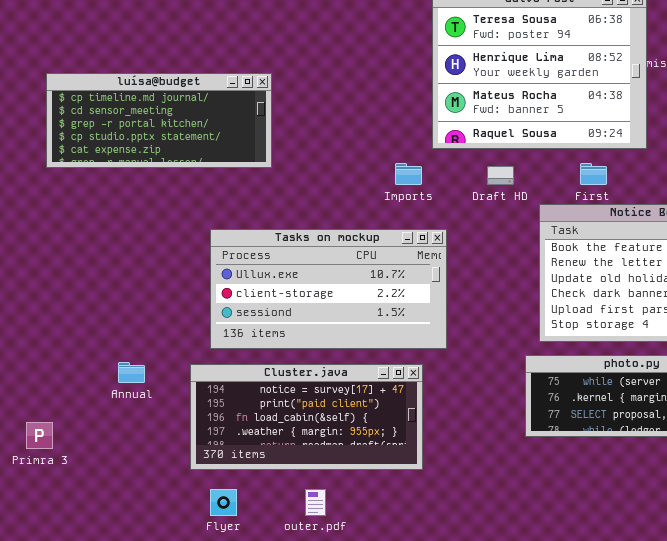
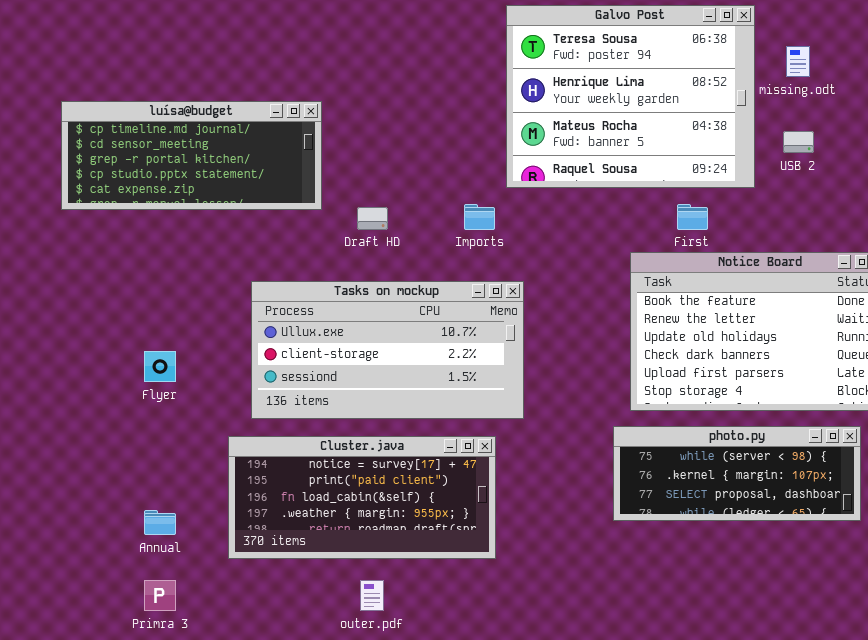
Draft HD: [487,166,514,185] -> [357,207,388,230], moved
Annual: [118,362,145,383] -> [144,510,176,535], moved
Primra 3: [26,422,53,449] -> [144,580,176,611], moved
Flyer: [210,489,237,516] -> [144,351,176,382], moved

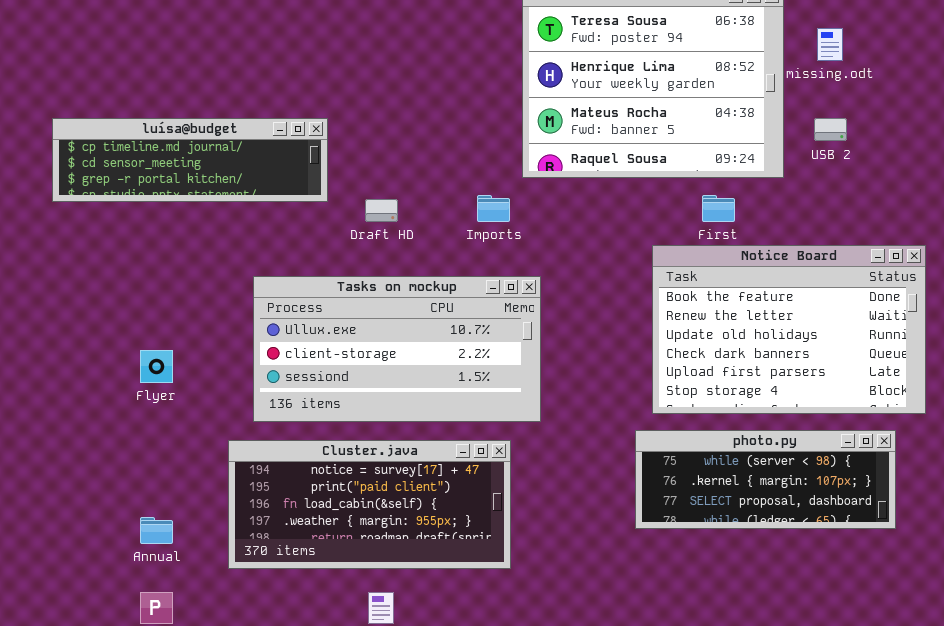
luísa@budget: [61,101,322,210] -> [52,118,328,202], resized

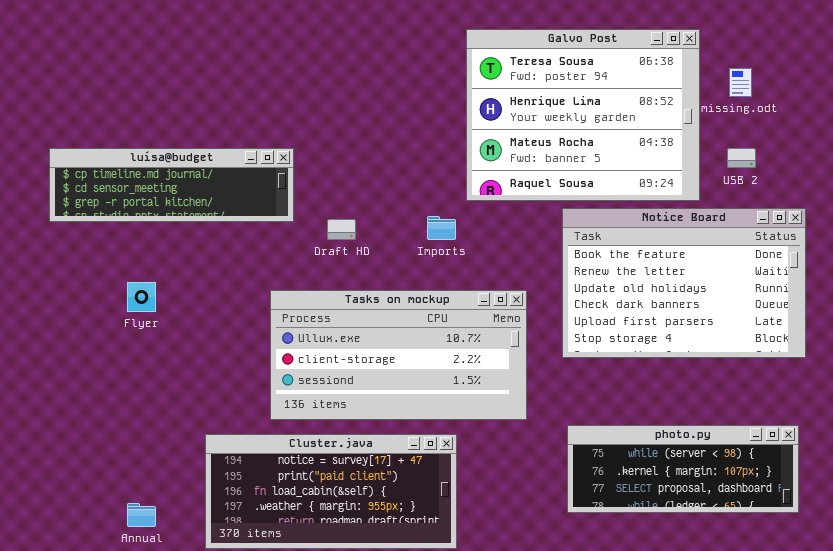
Notice Board: [652,245,926,414] -> [562,208,806,358], moved
Tasks on mockup: [253,276,541,422] -> [270,290,527,420], moved
Flyer: [140,350,173,383] -> [127,282,156,312], moved

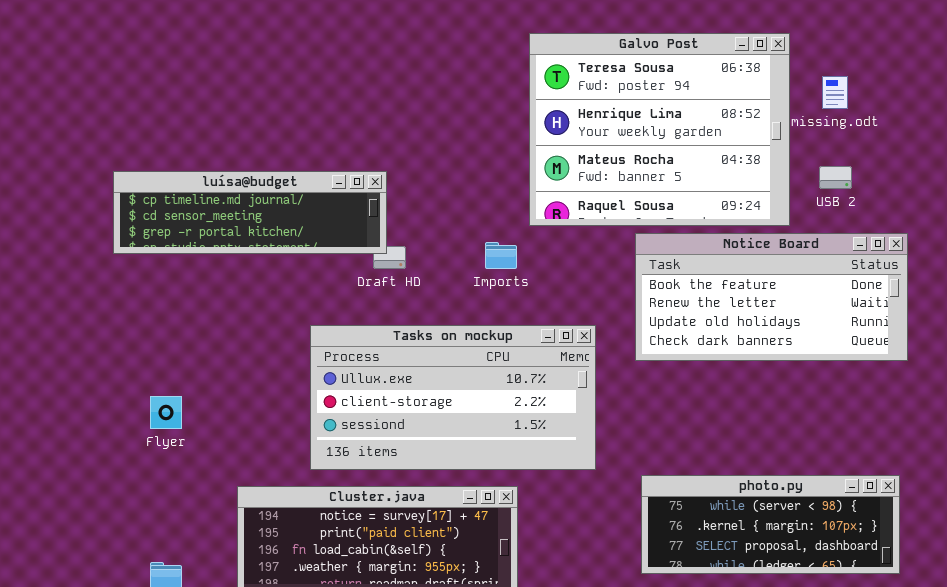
luísa@budget: [49,148,294,222] -> [113,171,387,254], moved
Notice Board: [562,208,806,358] -> [635,233,908,361], resized
Flyer: [127,282,156,312] -> [150,396,182,429], moved

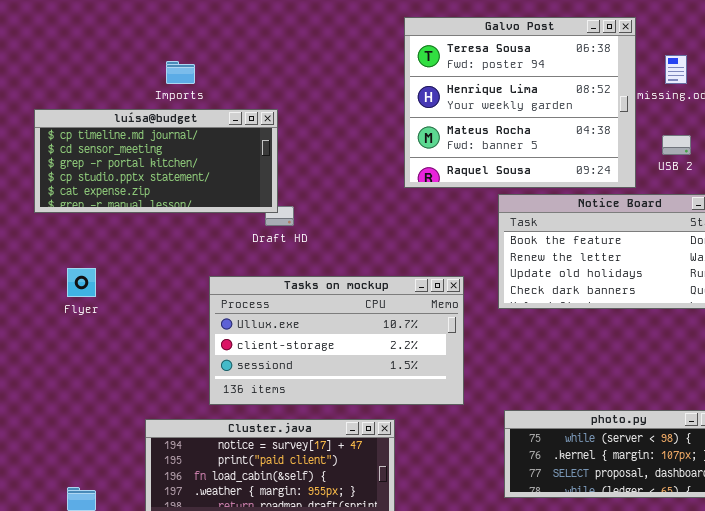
luísa@budget: [113,171,387,254] -> [34,109,278,213], resized
Imports: [485,242,517,269] -> [166,61,195,84], moved
Flyer: [150,396,182,429] -> [67,268,96,297], moved

